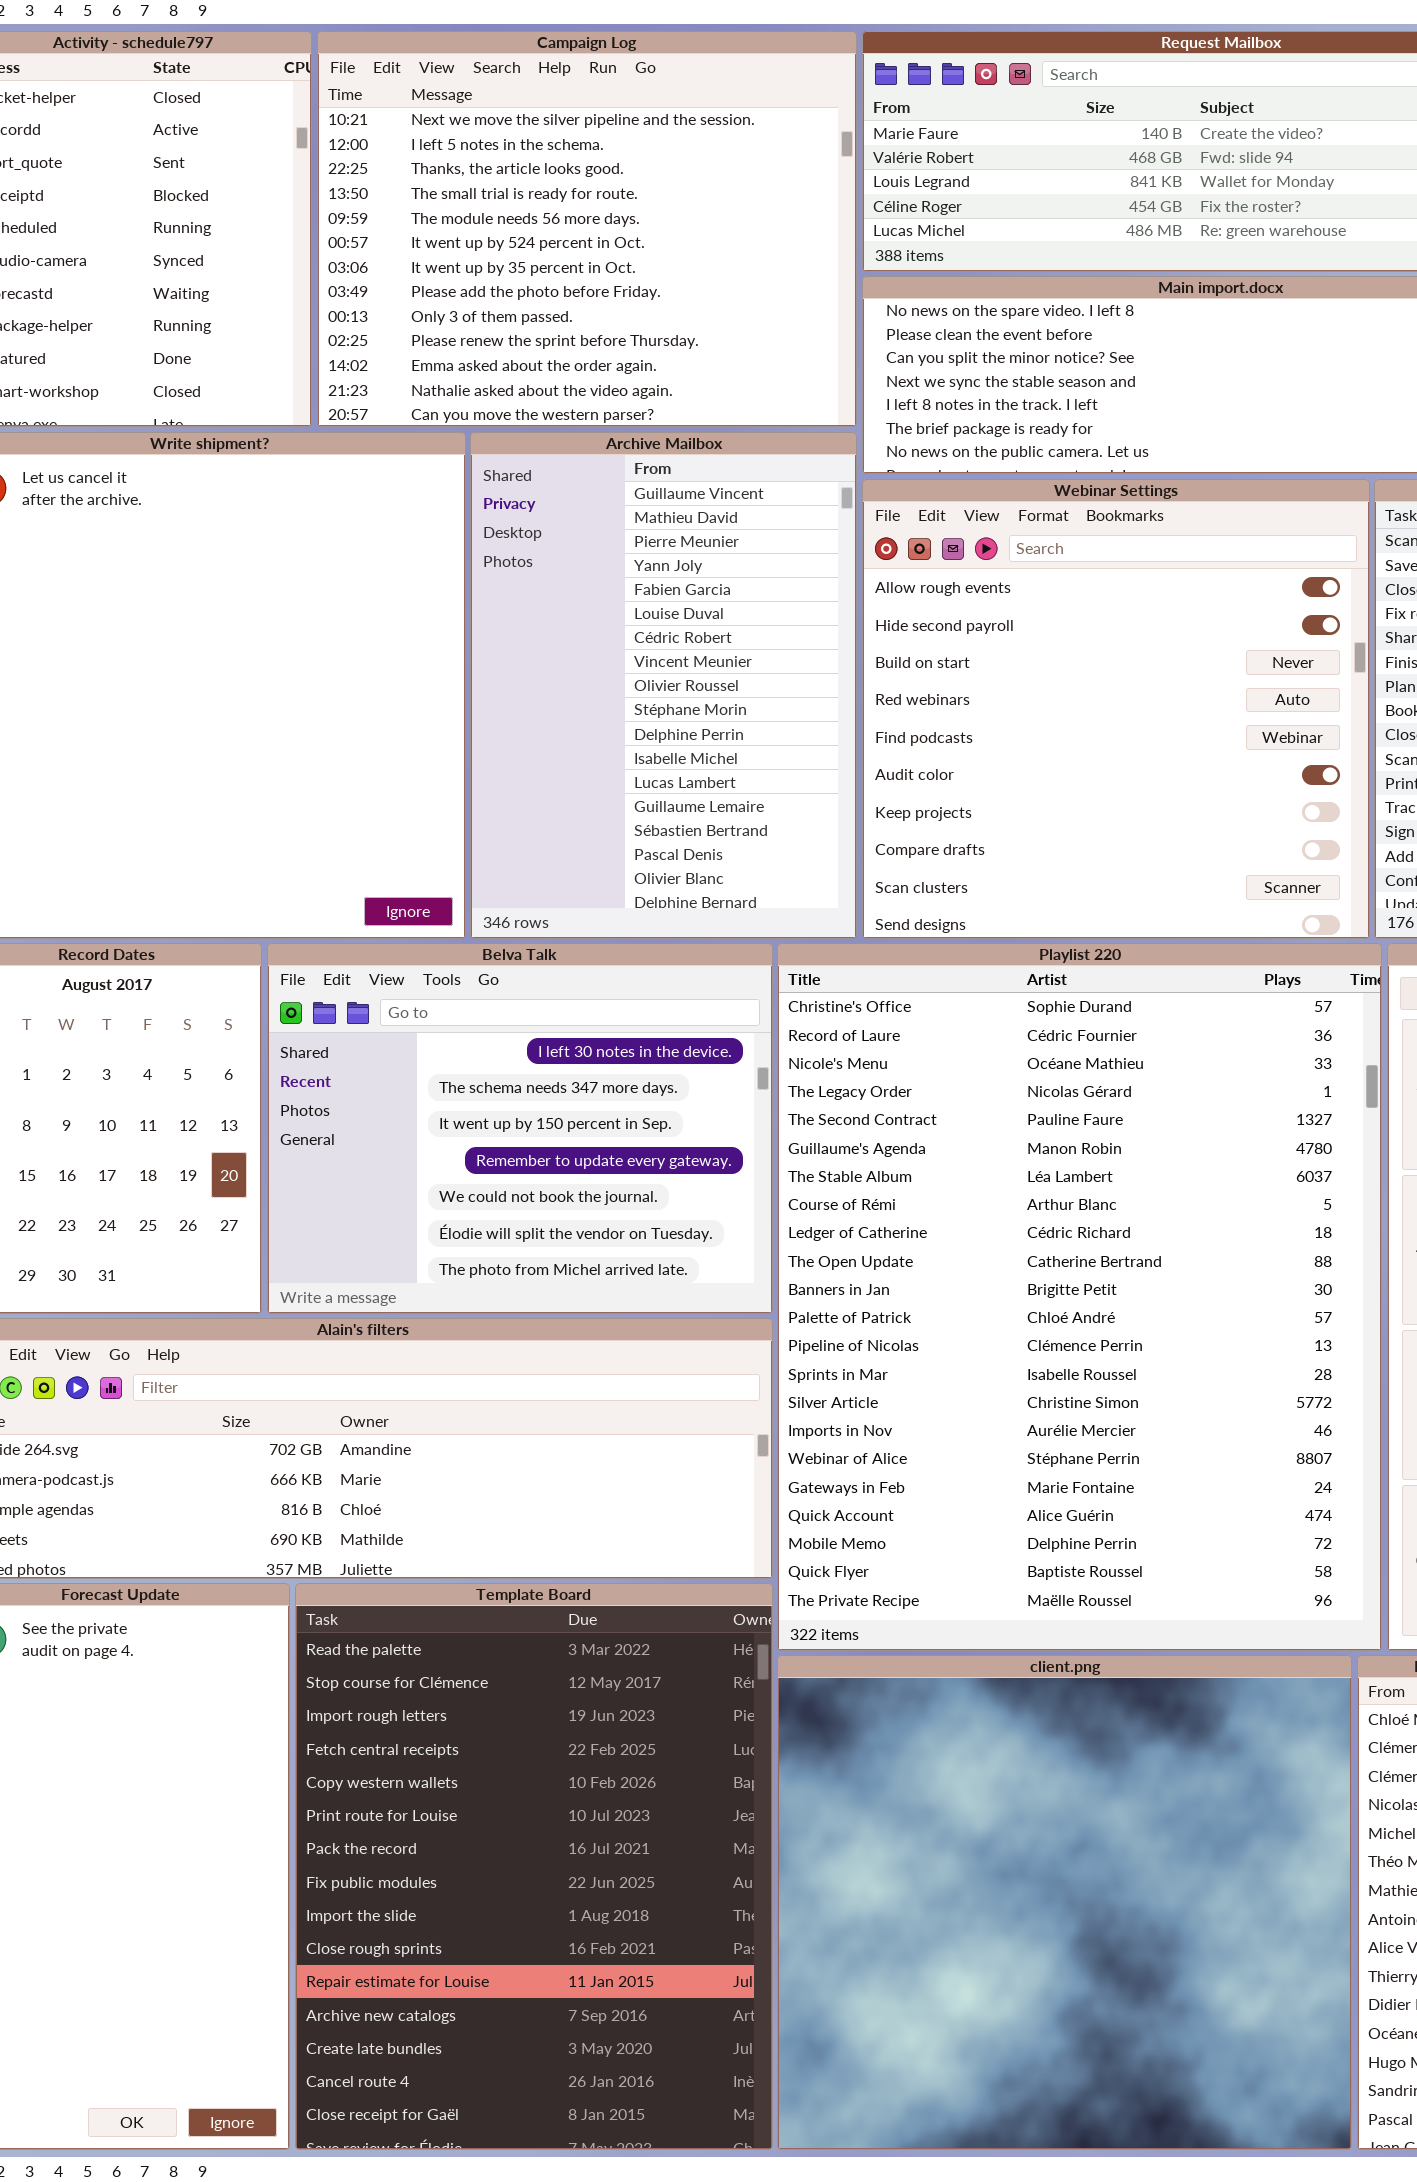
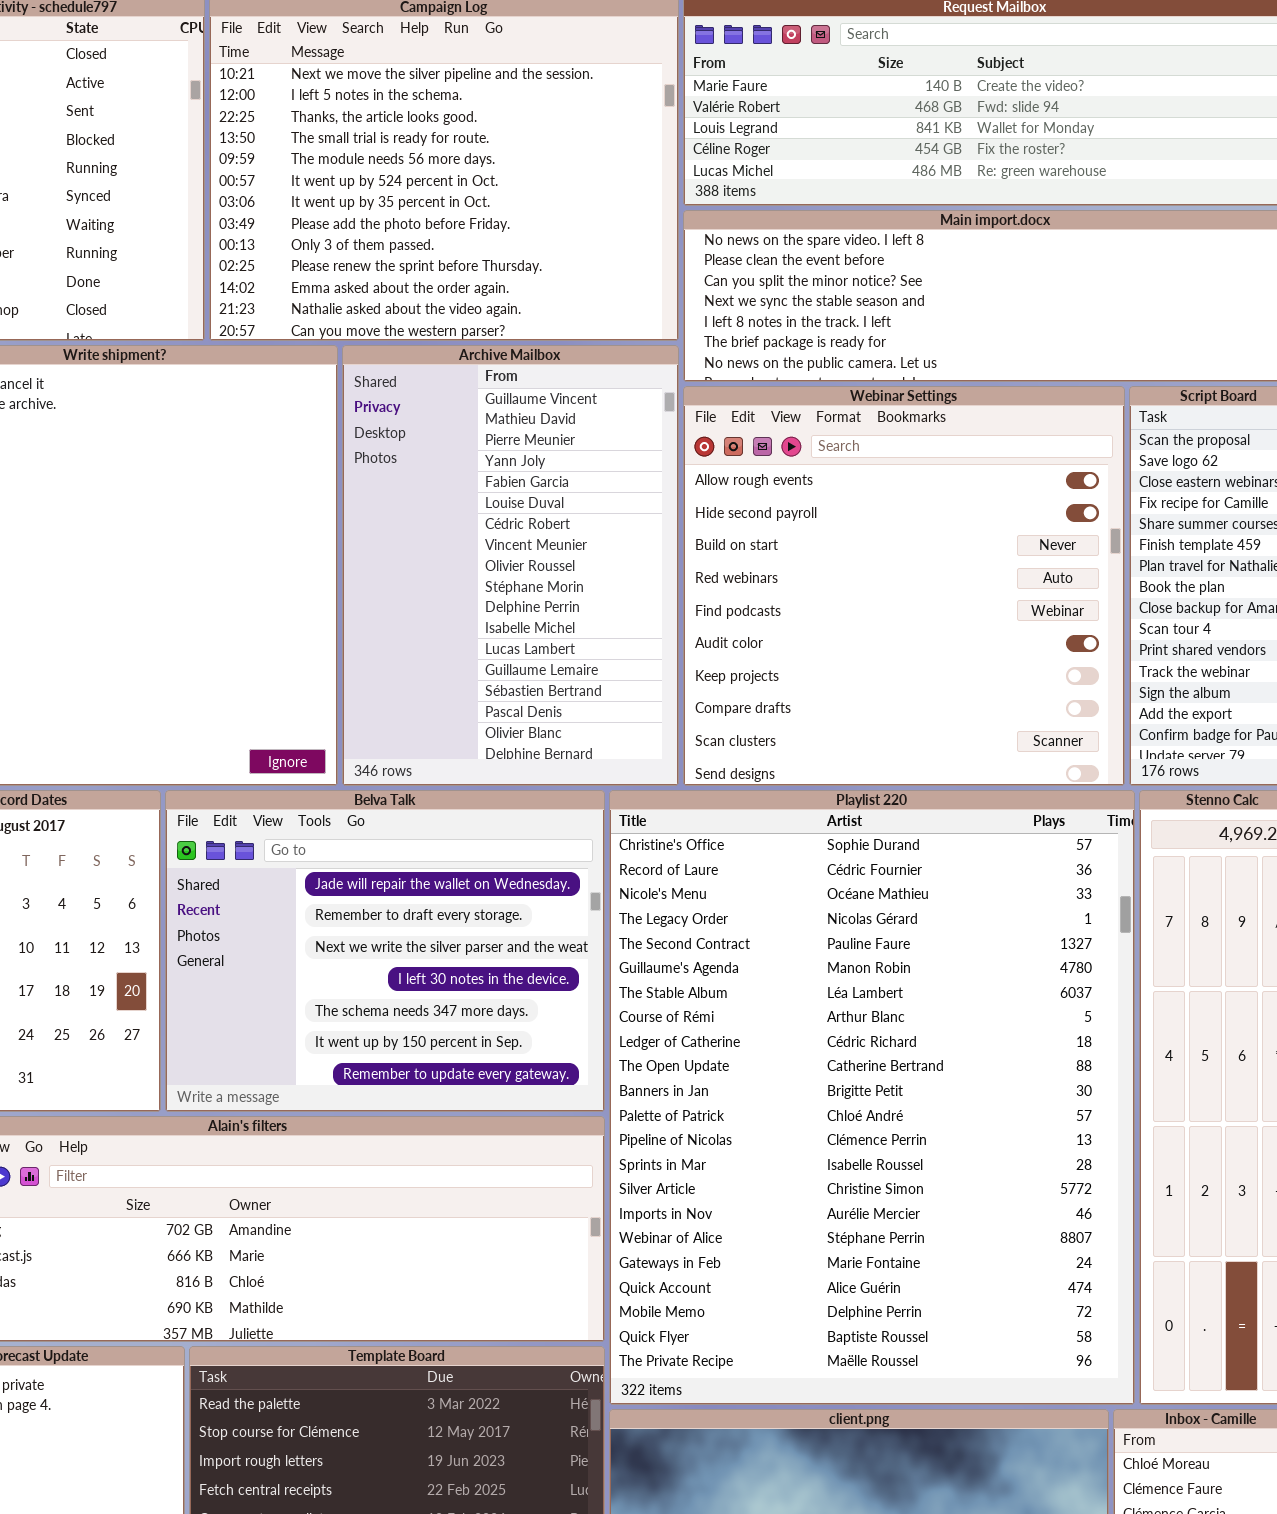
Belva Talk: [267,943,773,1314] -> [165,790,605,1112], scrolled up 3 rows

